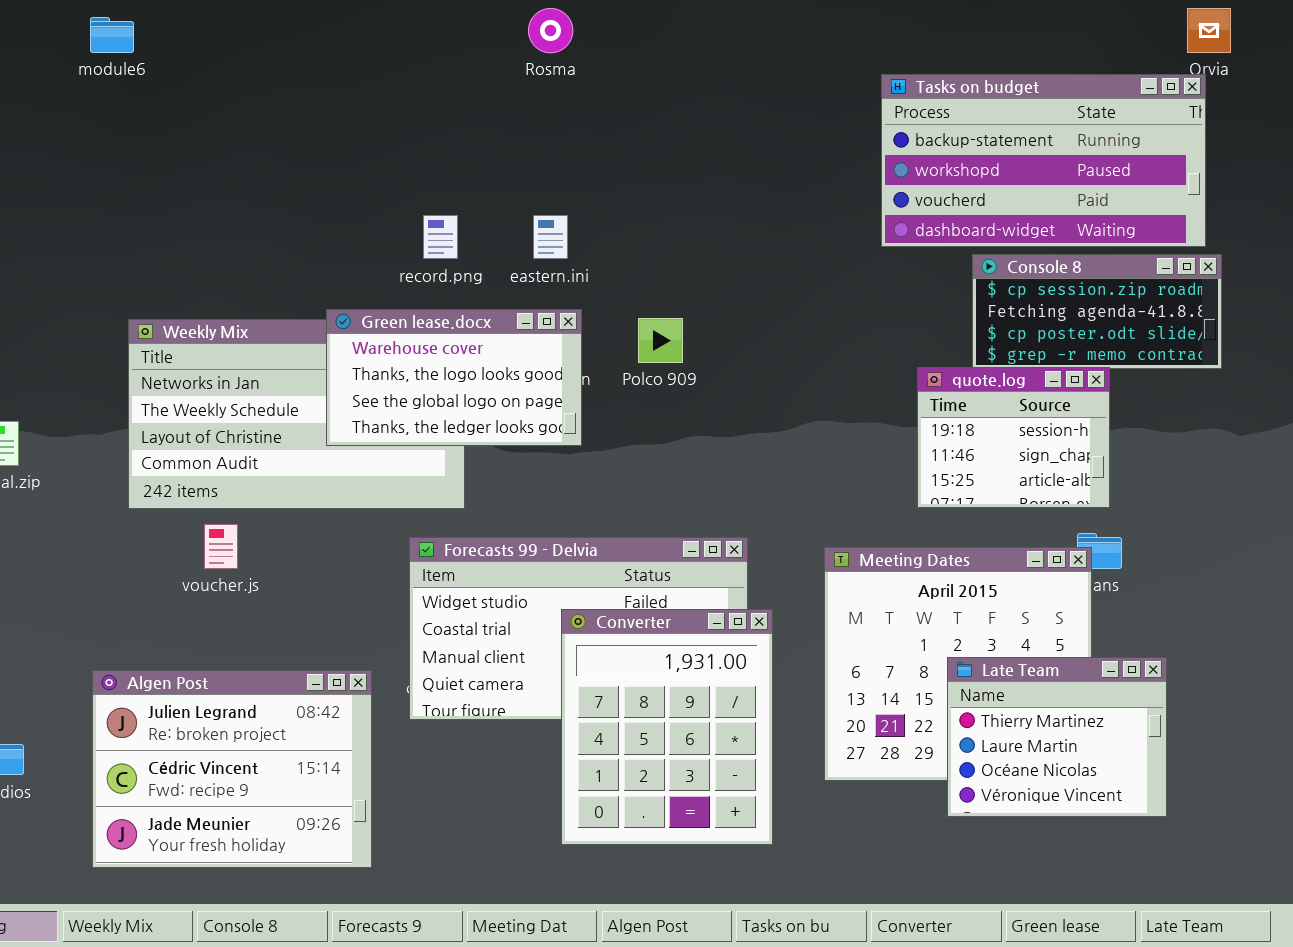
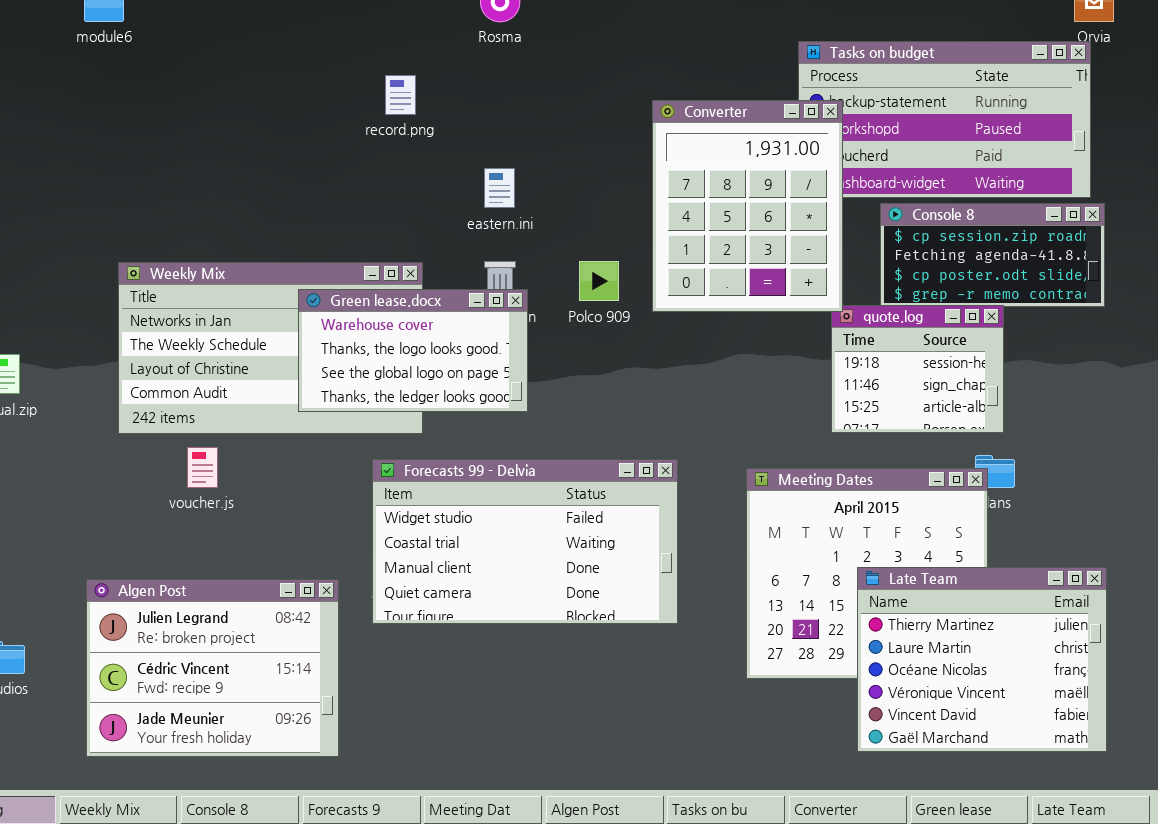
record.png: [423,215,458,259] -> [385,75,416,115], moved
Green lease.docx: [326,309,582,446] -> [298,289,528,412], moved
Converter: [561,609,773,845] -> [652,100,843,312], moved
Late Team: [947,657,1167,817] -> [857,567,1107,752], resized

